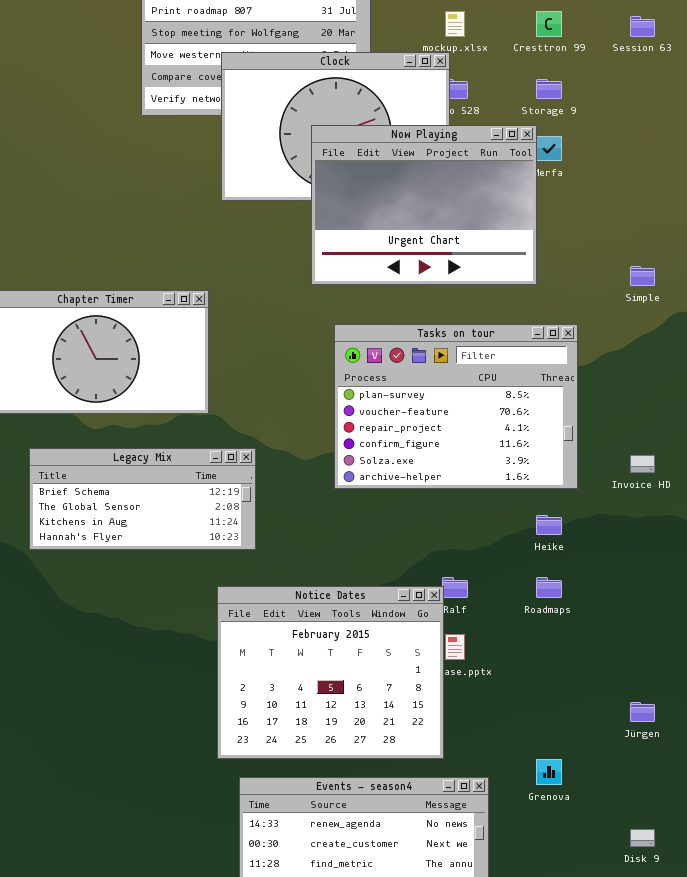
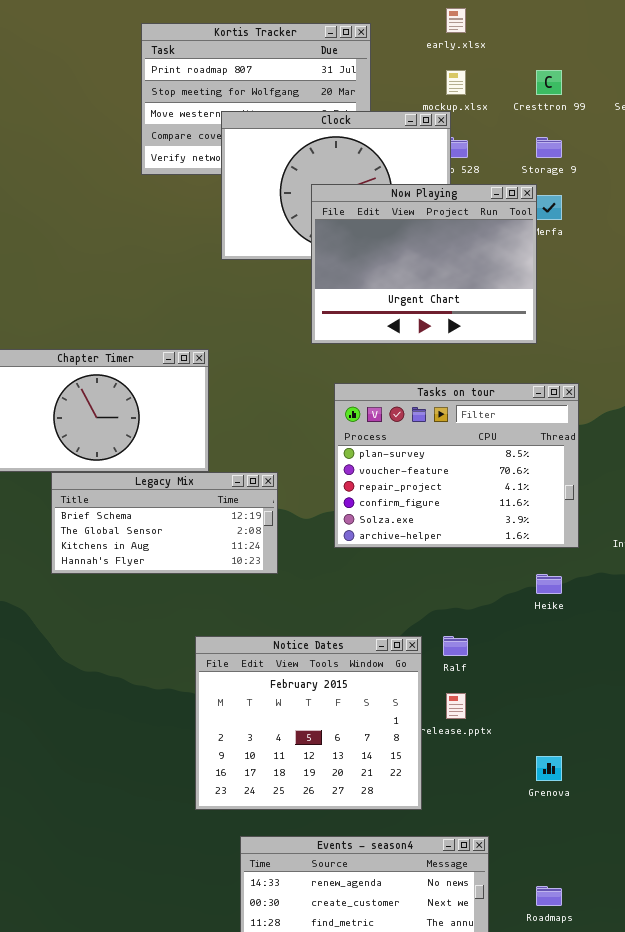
Legacy Mix: [29,448,256,550] -> [51,472,278,574], moved
Roadmaps: [536,577,562,598] -> [536,886,562,906], moved
Notice Dates: [217,586,444,759] -> [195,636,422,810], moved
Grenova: [536,759,562,785] -> [536,756,562,781], moved

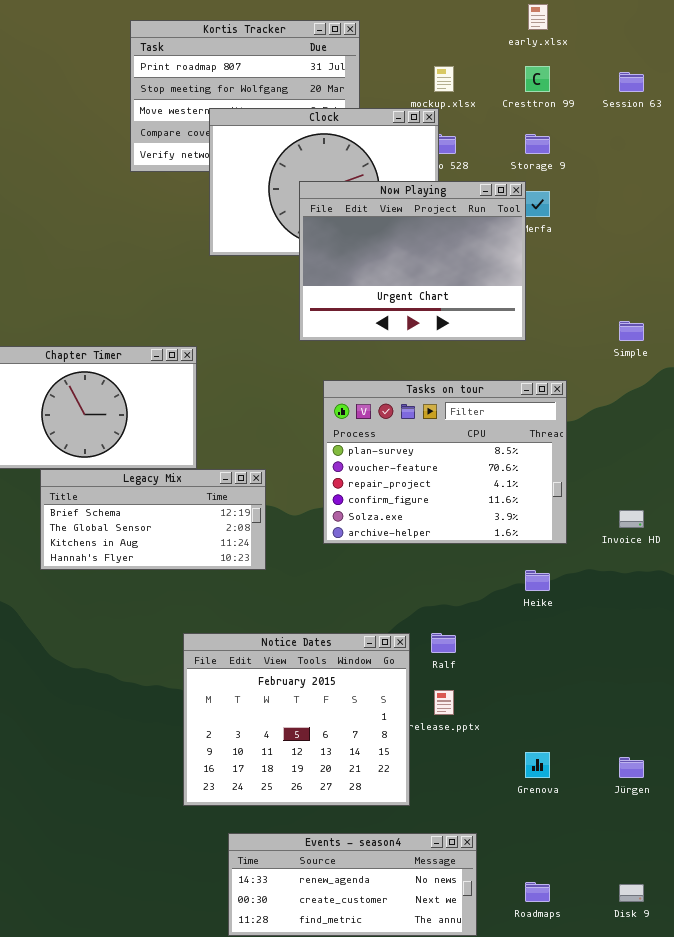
early.xlsx: [446,8,466,33] -> [528,4,548,30], moved

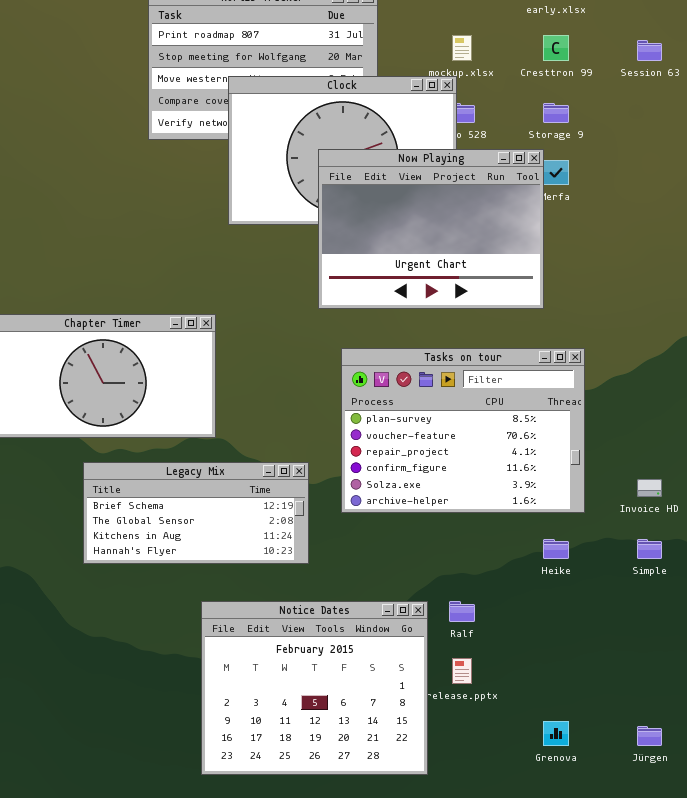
Simple: [619,321,644,341] -> [637,539,662,559], moved
Legacy Mix: [40,469,266,570] -> [83,462,309,564], moved

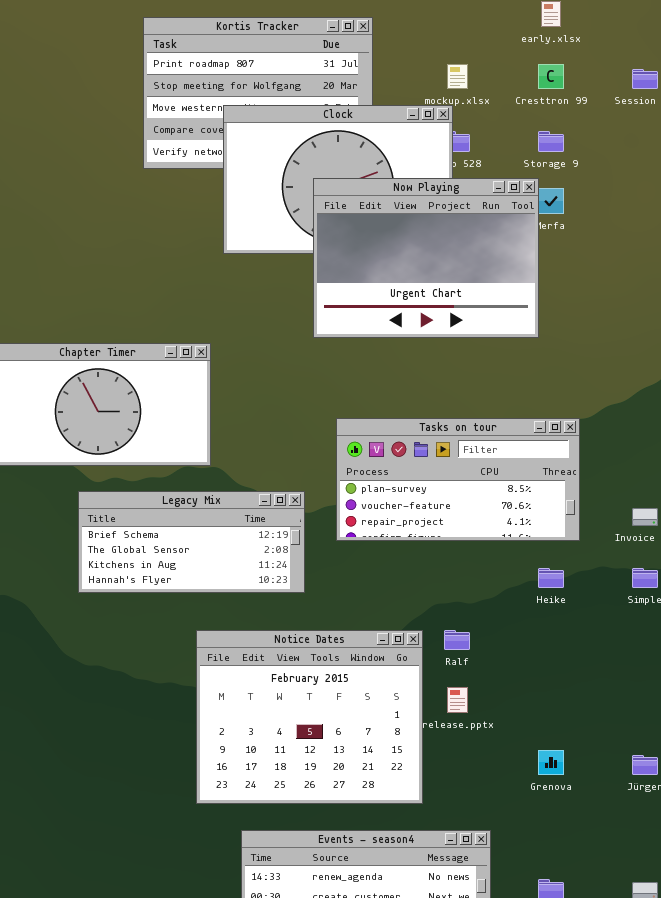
Tasks on tour: [341,348,585,513] -> [336,418,580,541], resized

